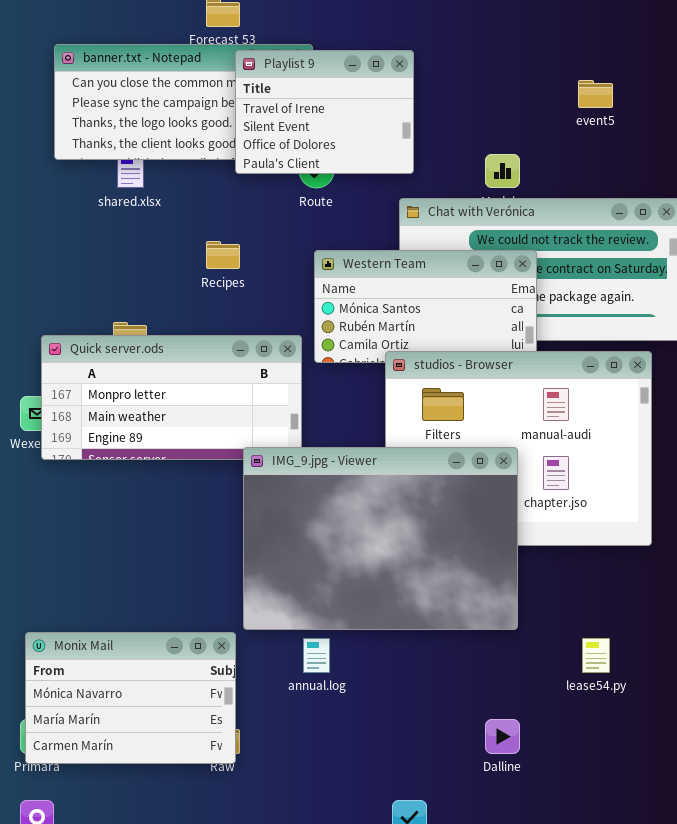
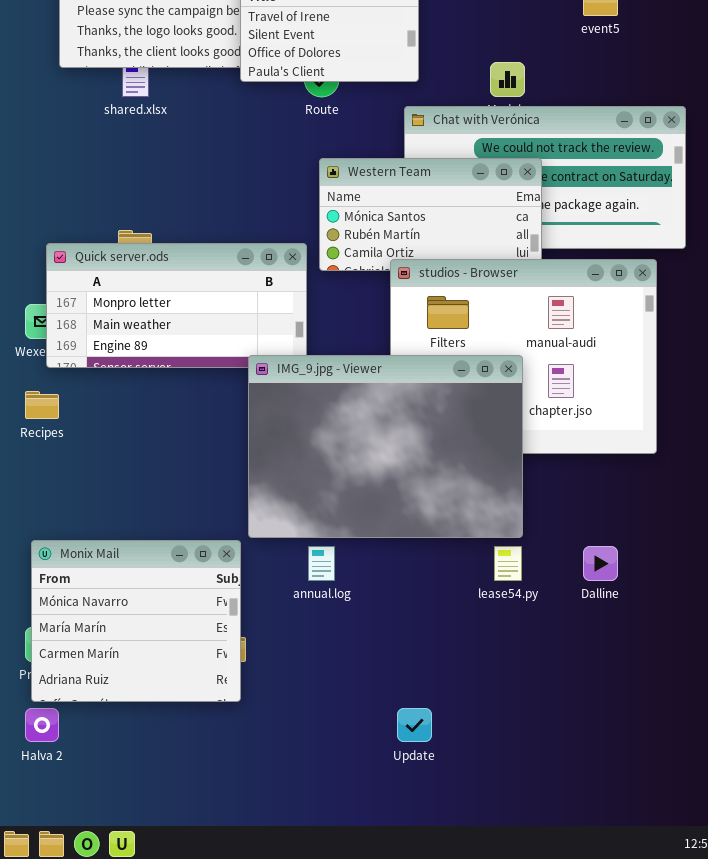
Recipes: [206,241,240,269] -> [25,391,59,419], moved
Monix Mail: [25,632,236,764] -> [31,540,241,702], resized
lease54.py: [582,638,610,673] -> [494,546,522,581], moved
Dalline: [485,719,520,754] -> [583,546,618,581], moved

